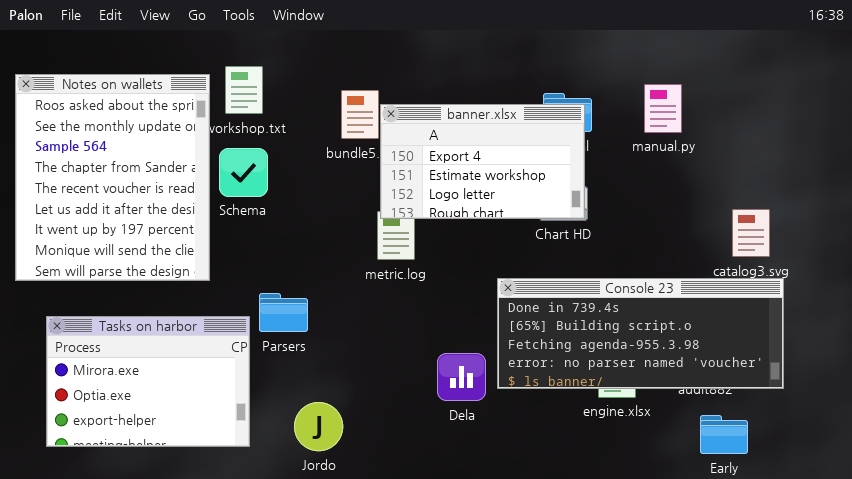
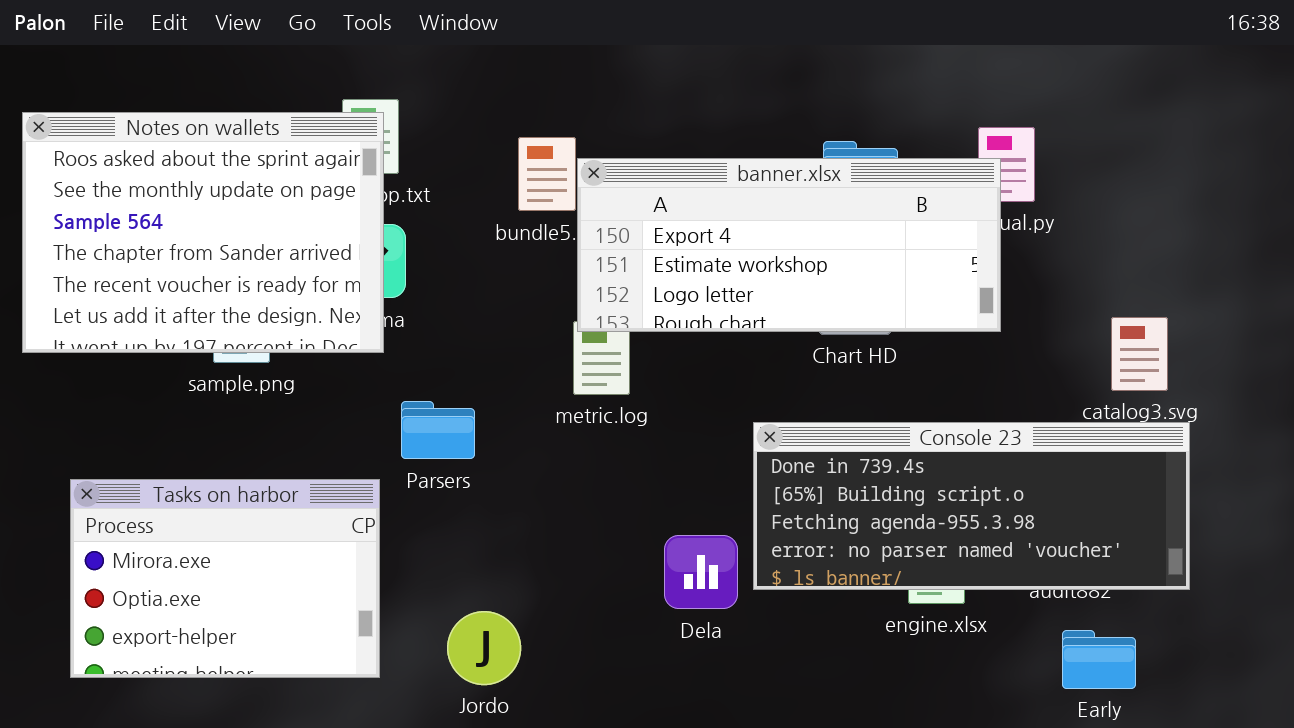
Notes on wallets: [15,74,210,281] -> [22,112,384,353], resized
banner.xlsx: [380,104,585,219] -> [577,158,1001,332], resized
Parsers: [259,293,308,332] -> [401,401,475,459], moved

